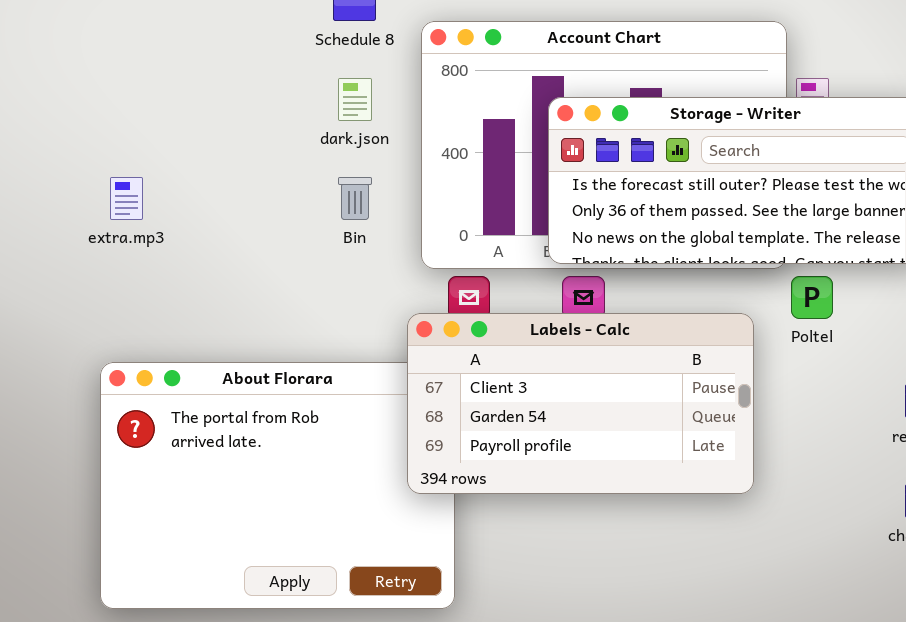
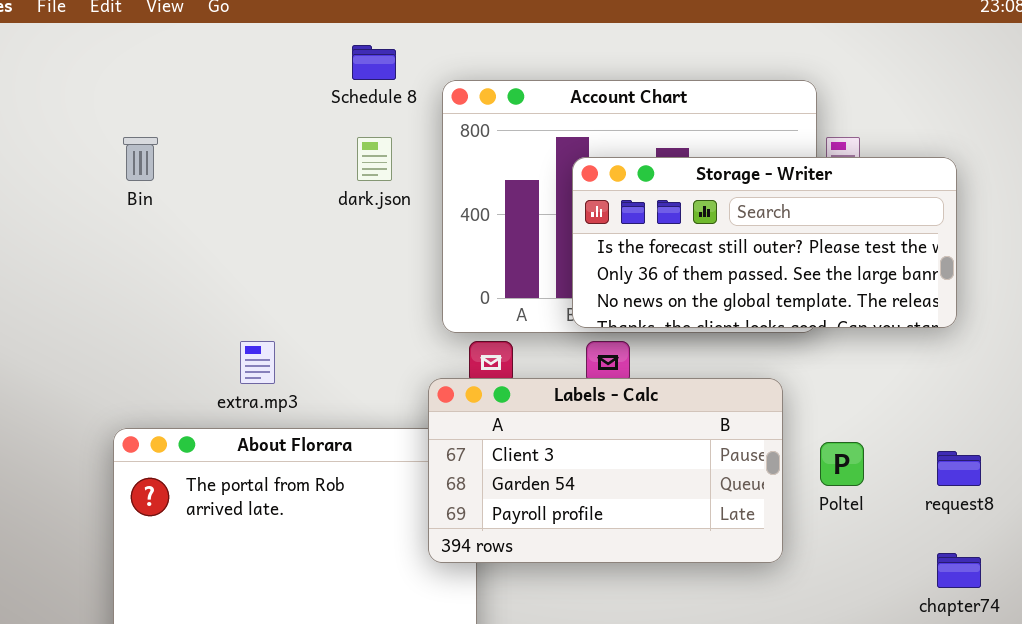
extra.mp3: [110,177,143,220] -> [240,341,275,384], moved
Bin: [338,177,372,220] -> [123,137,158,181], moved
Poltel: [791,276,833,319] -> [820,442,864,486], moved

